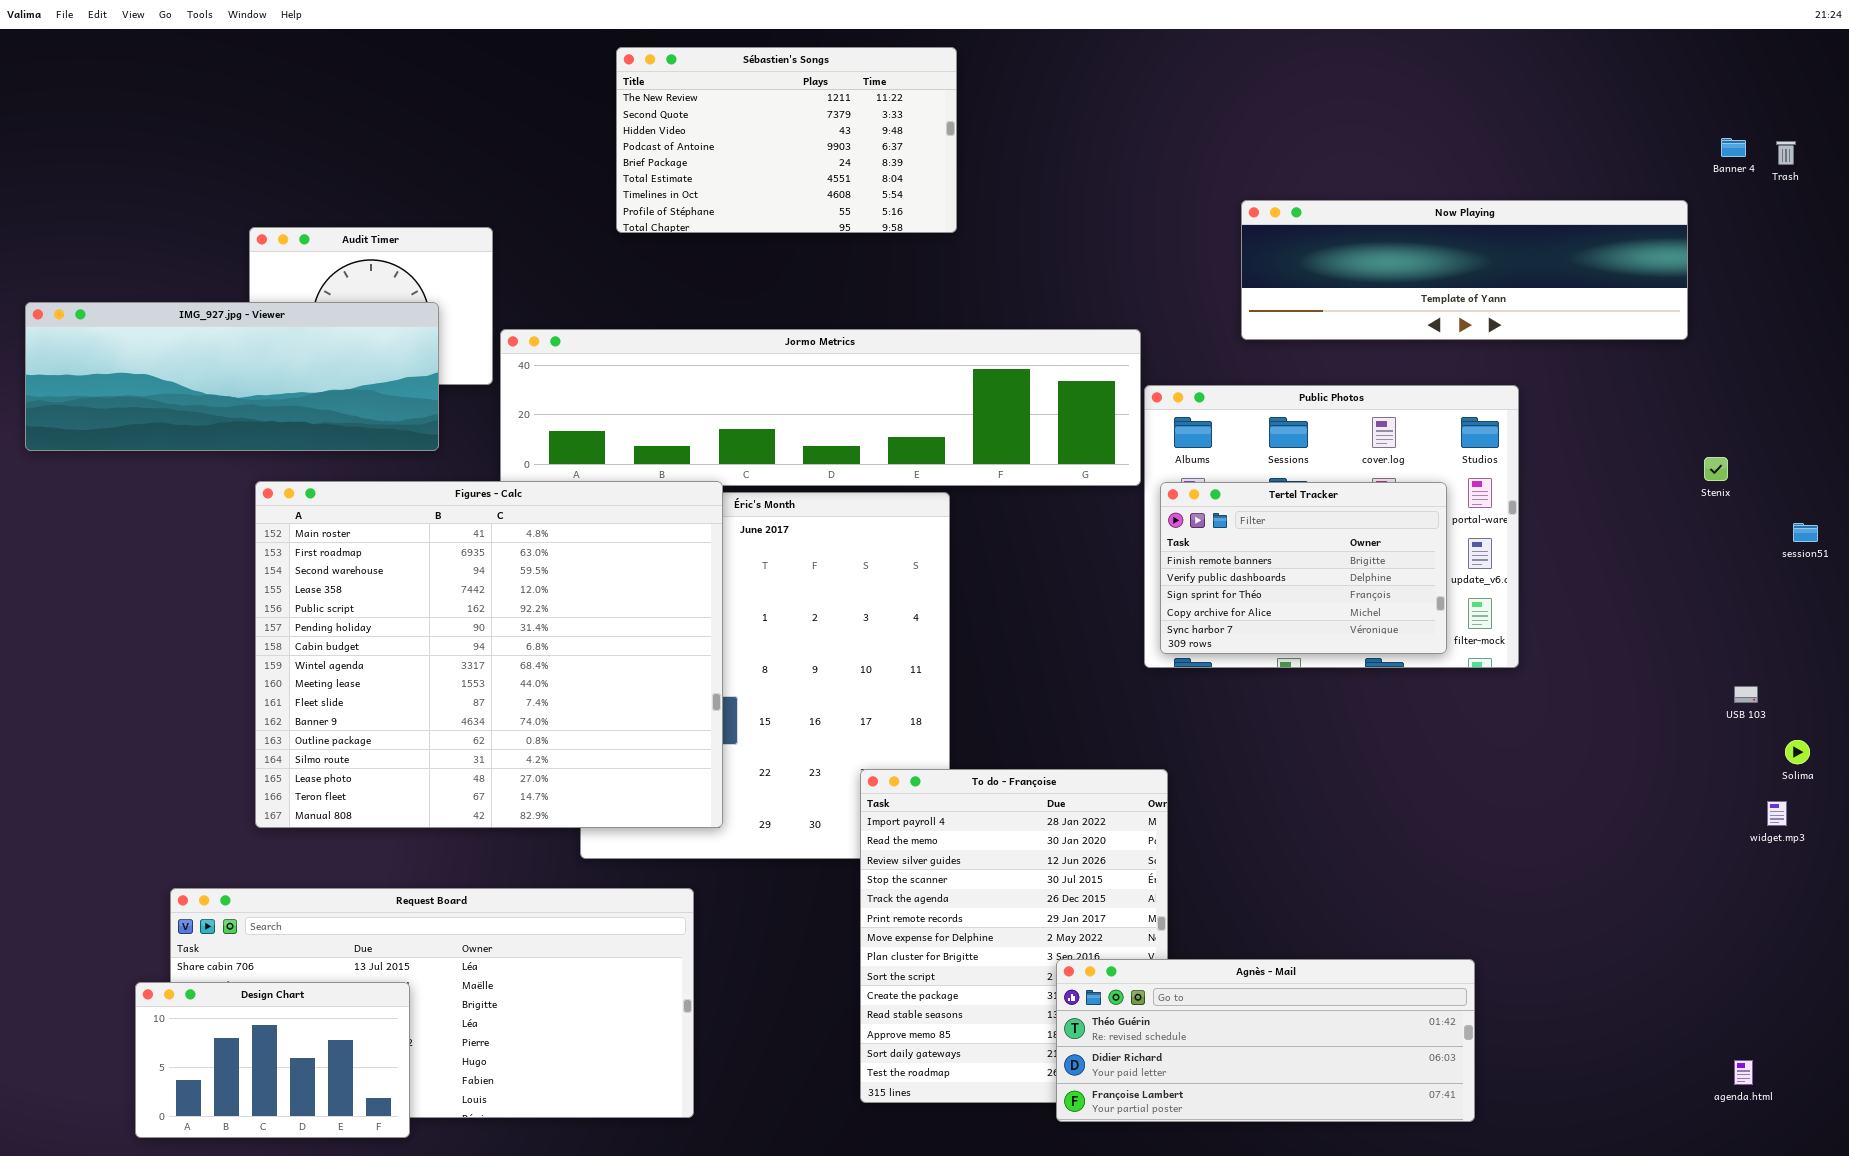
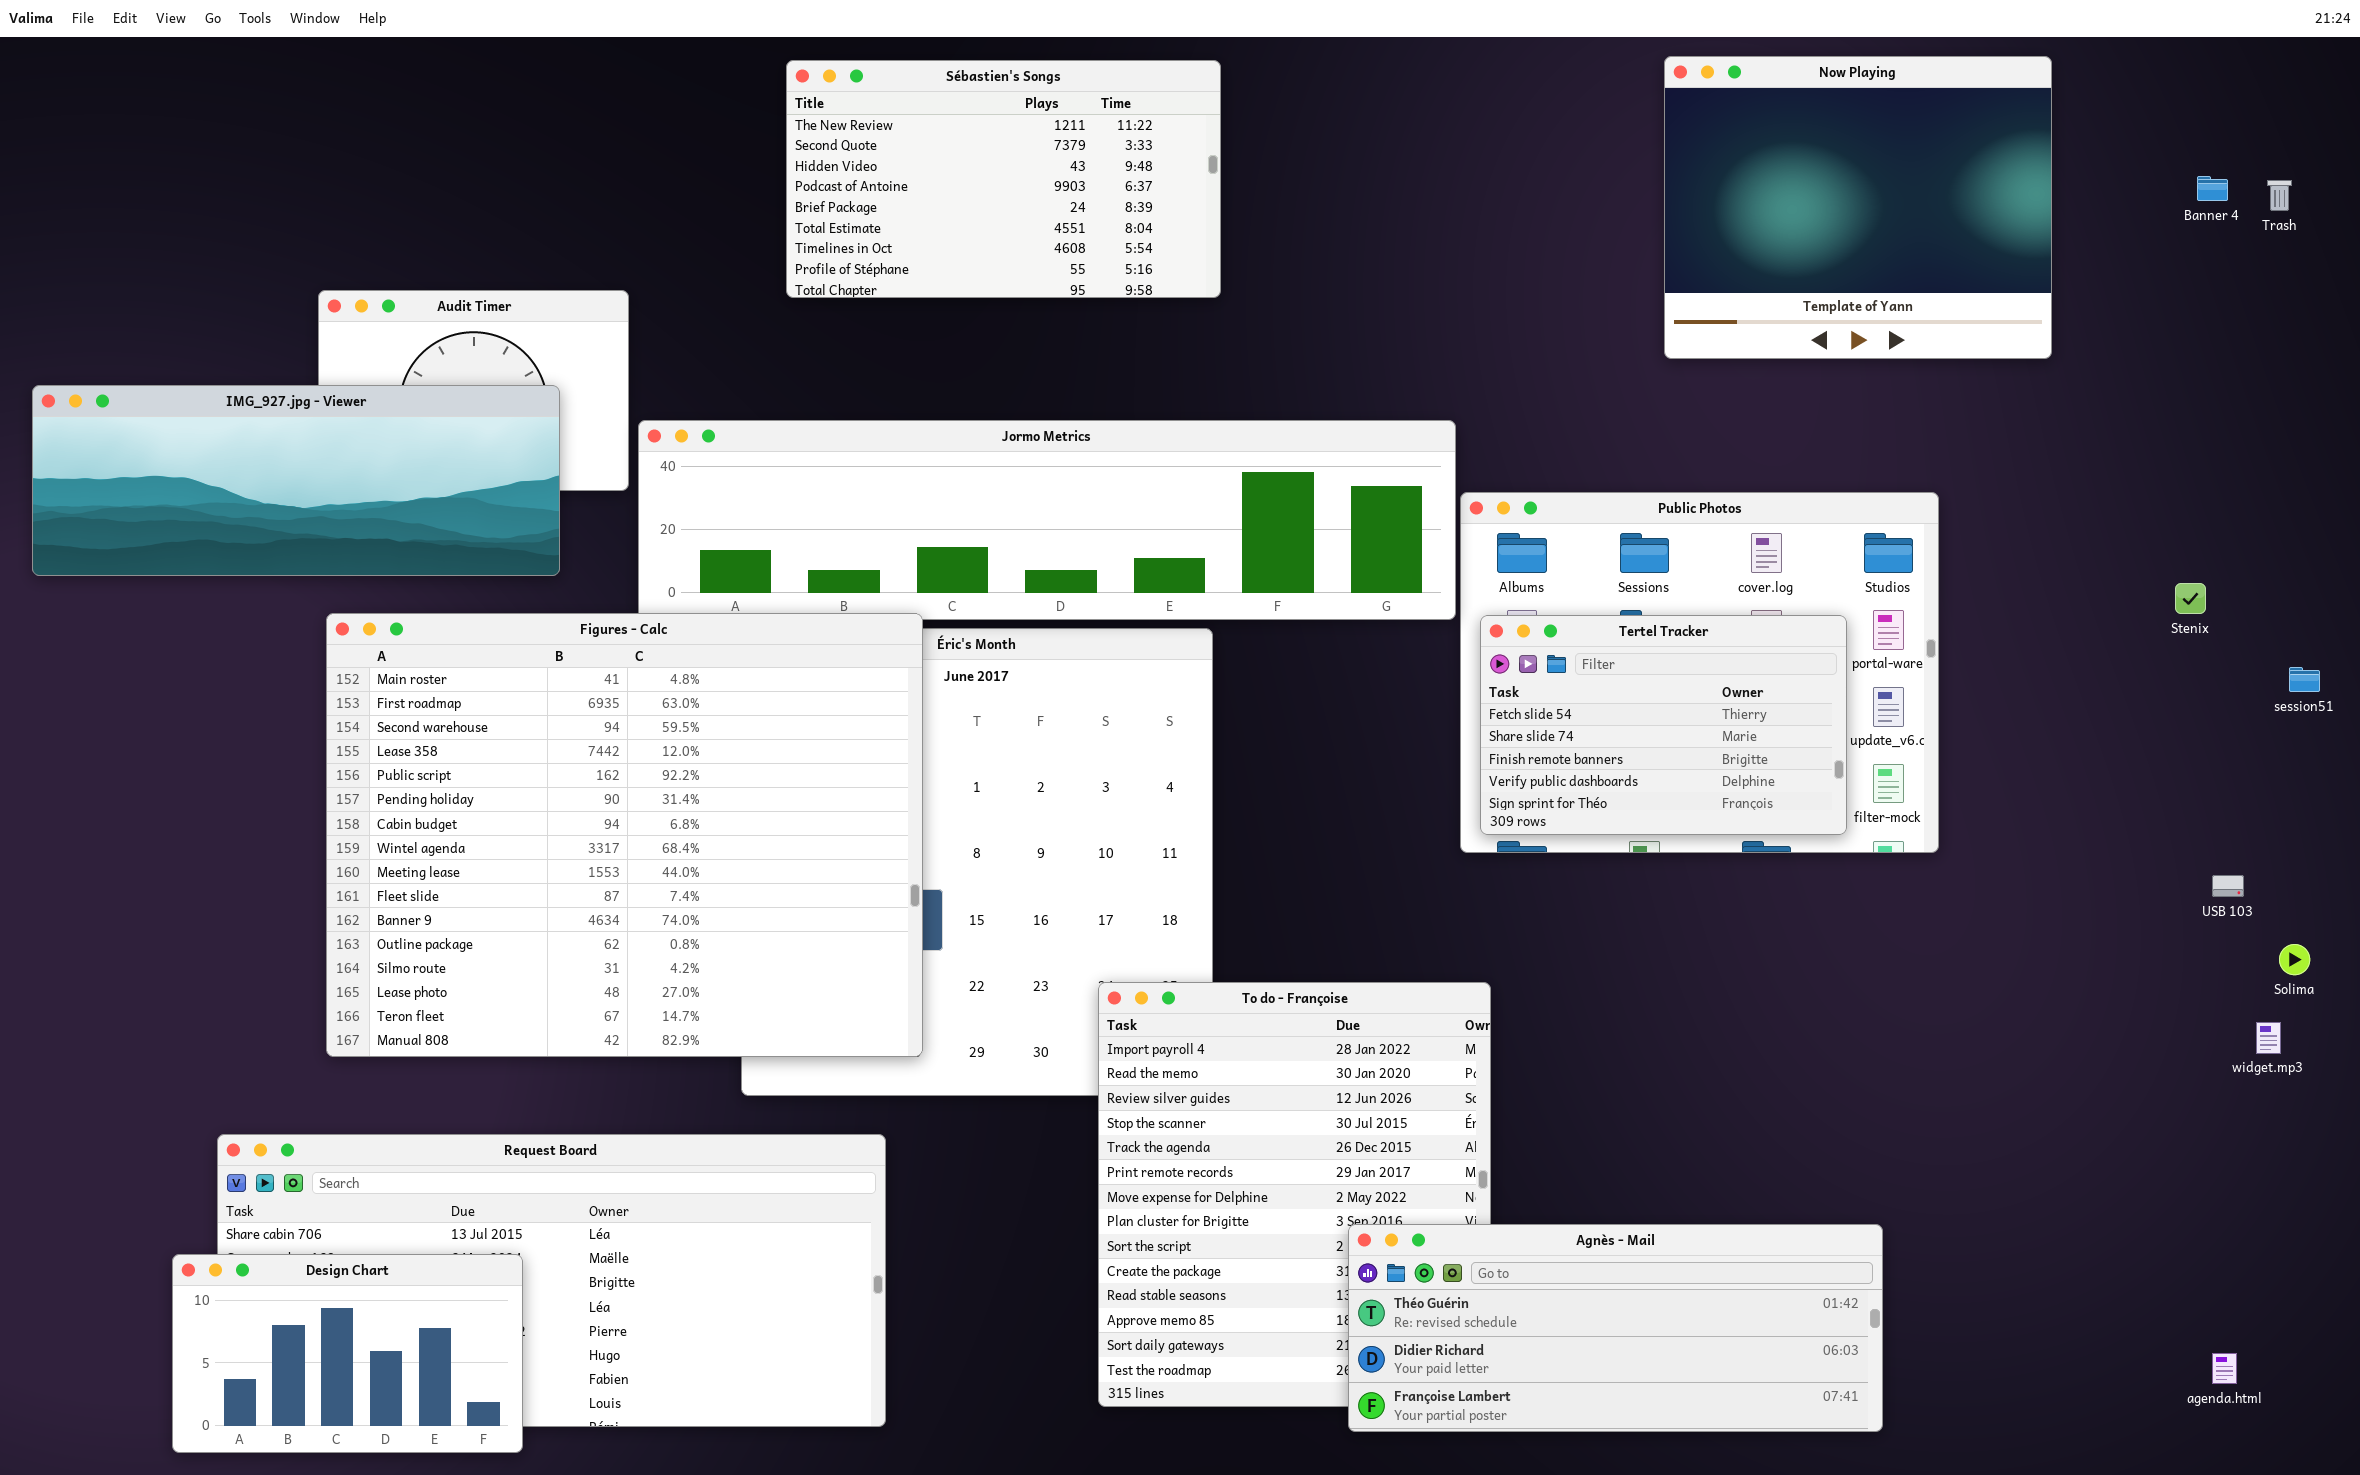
Now Playing: [1241,200,1688,340] -> [1664,56,2052,359], moved, resized
Tertel Tracker: [1160,482,1447,654] -> [1480,615,1847,835], scrolled up 2 rows

